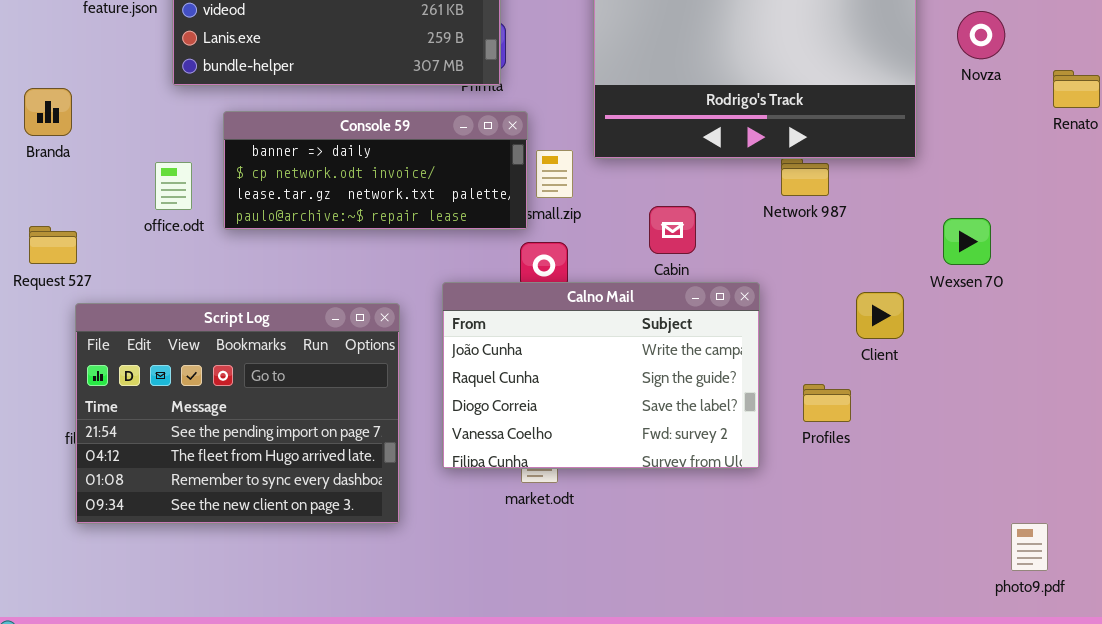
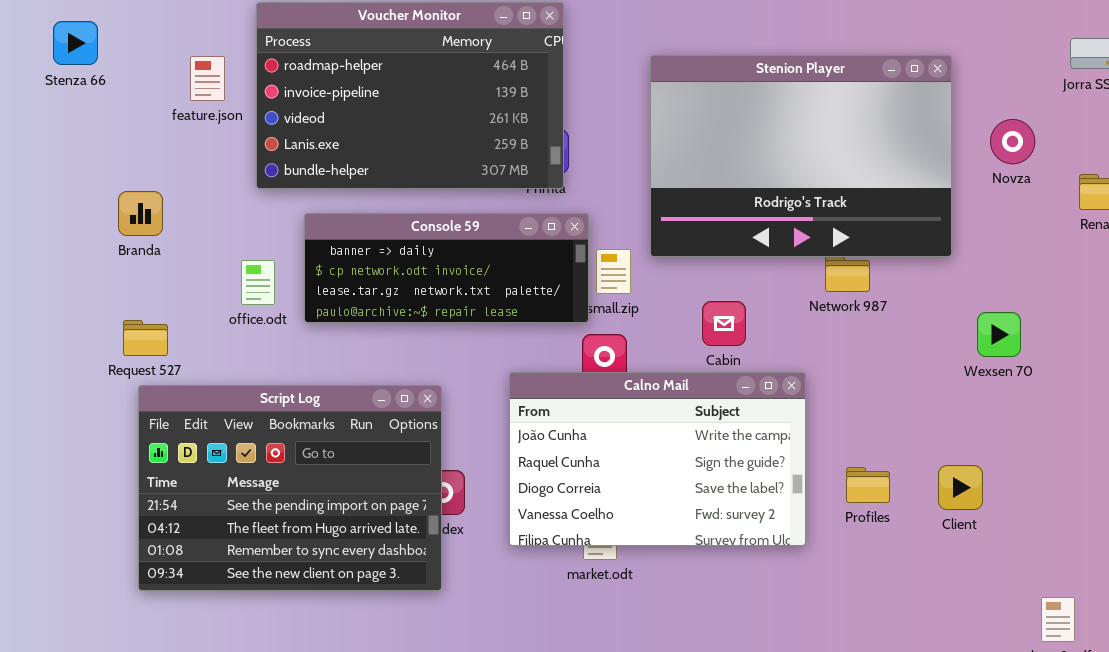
Client: [856,292,904,339] -> [938,465,983,510], moved
Script Log: [75,303,400,524] -> [138,385,442,591], moved

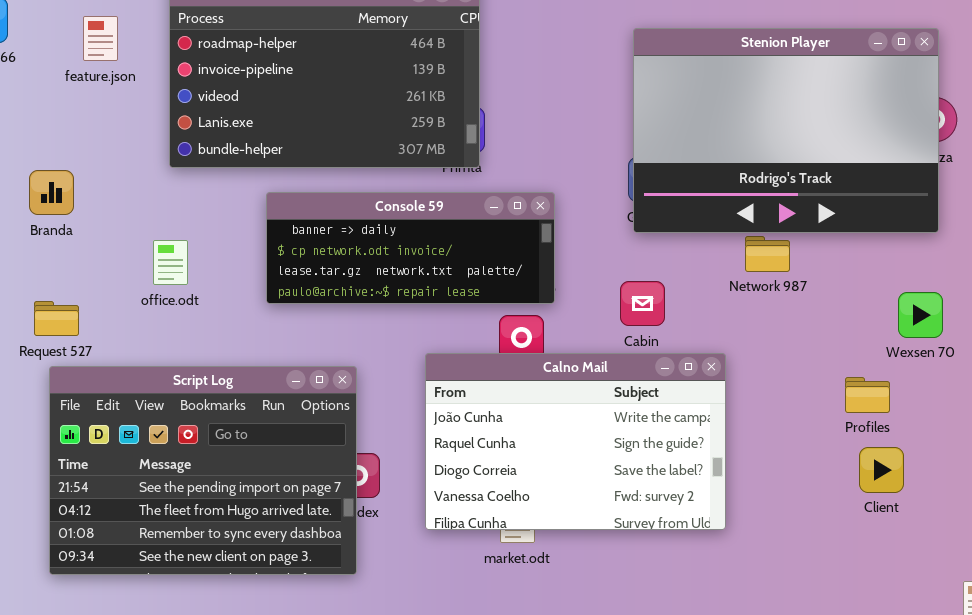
Stenion Player: [650,55,952,257] -> [633,28,939,233], moved
feature.json: [190,56,225,101] -> [83,16,118,61], moved
Console 59: [304,213,589,323] -> [266,192,555,304], moved
Profiles: [846,467,890,503] -> [845,377,890,413], moved

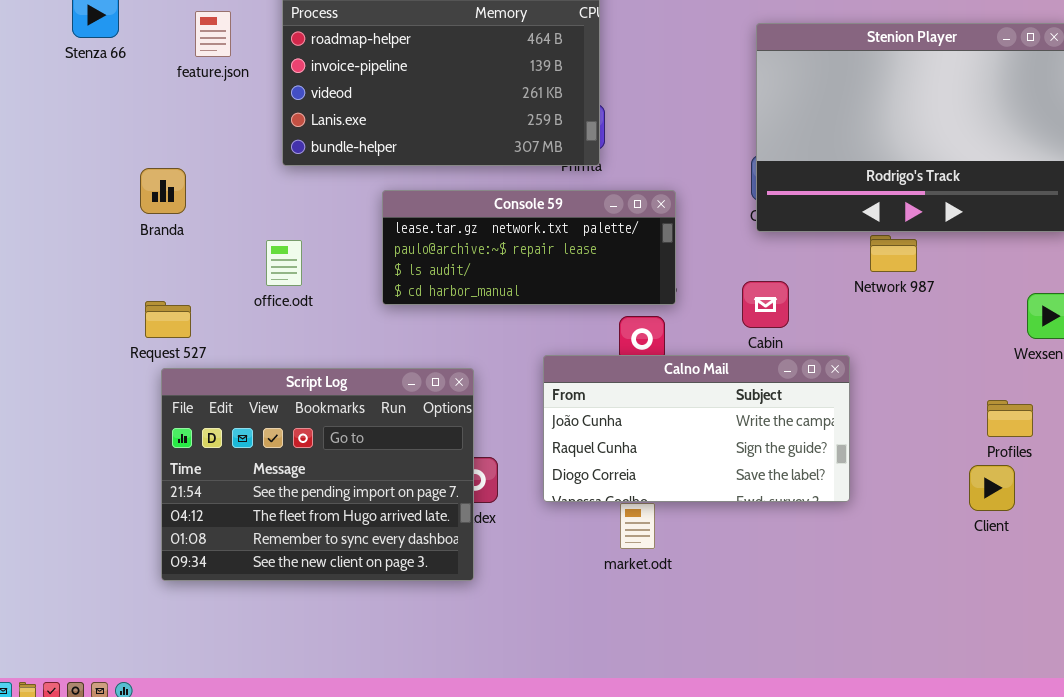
Console 59: [266,192,555,304] -> [382,190,676,305], scrolled down 2 rows
Calno Mail: [425,353,726,530] -> [543,355,850,502], resized
Profiles: [845,377,890,413] -> [987,400,1033,437], moved
Client: [859,447,904,493] -> [969,465,1015,511], moved

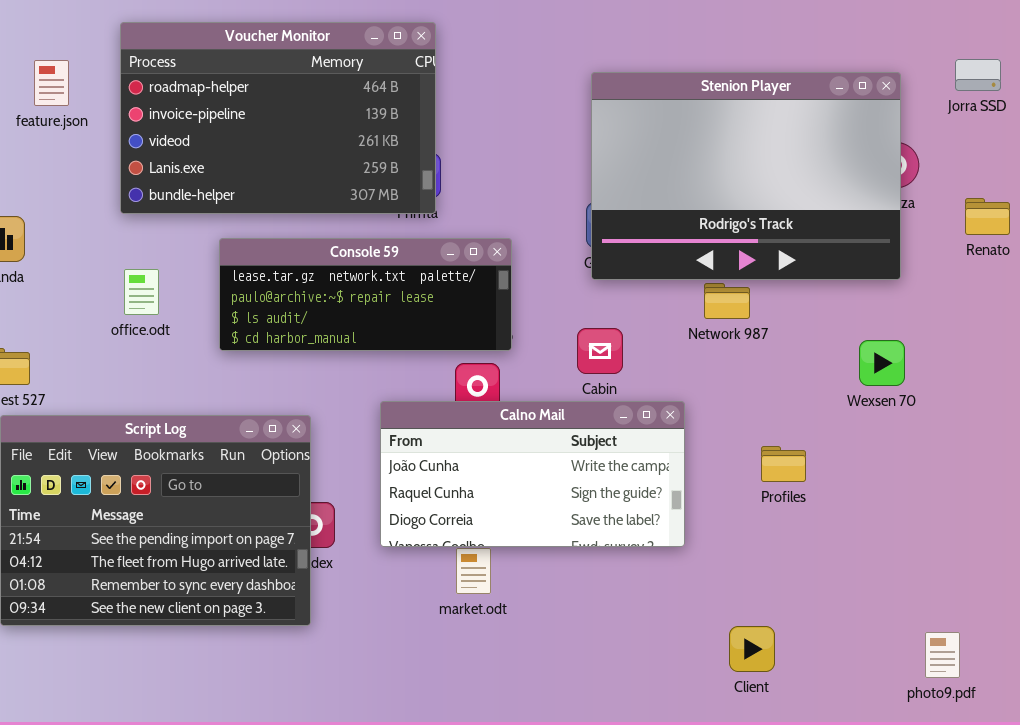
office.odt: [266,240,302,286] -> [124,269,159,315], moved
Profiles: [987,400,1033,437] -> [761,446,806,482], moved
Client: [969,465,1015,511] -> [729,626,775,672], moved

